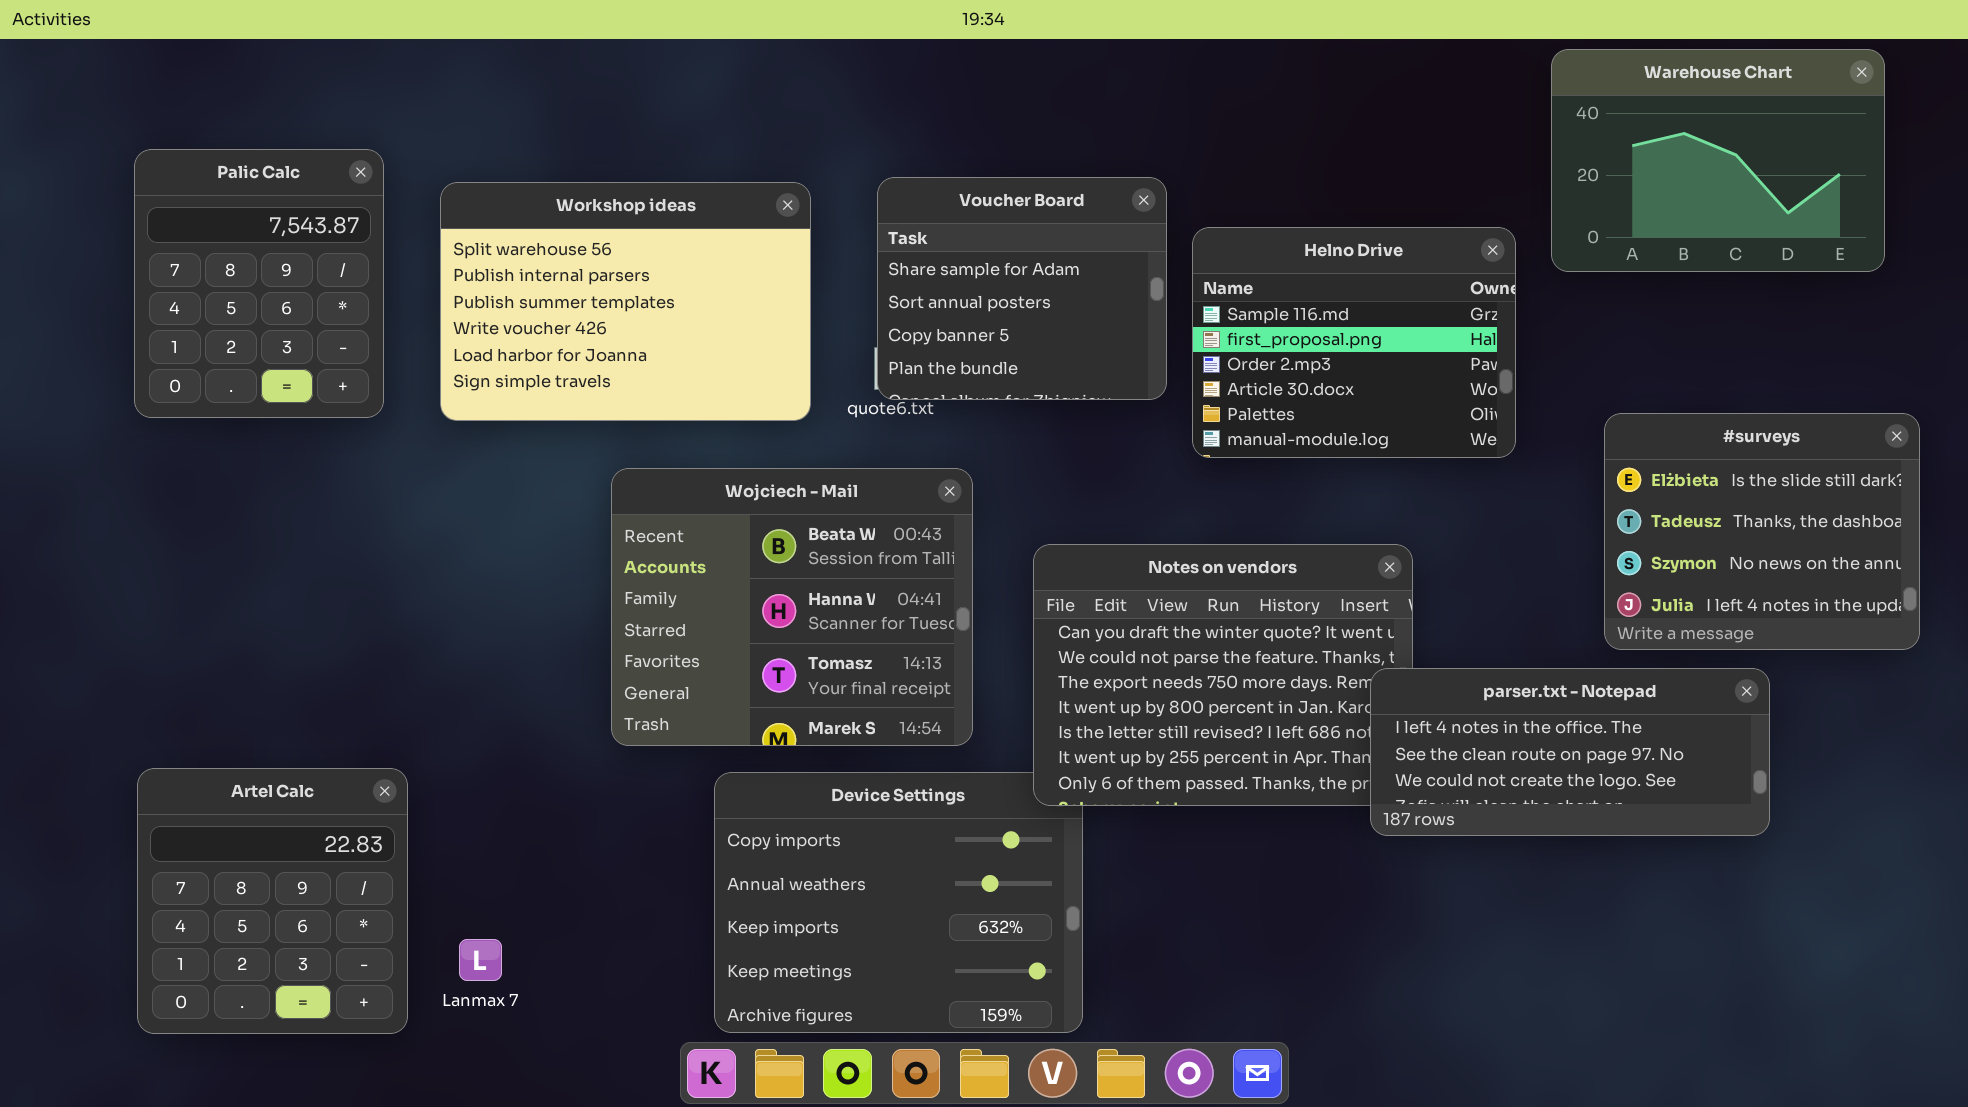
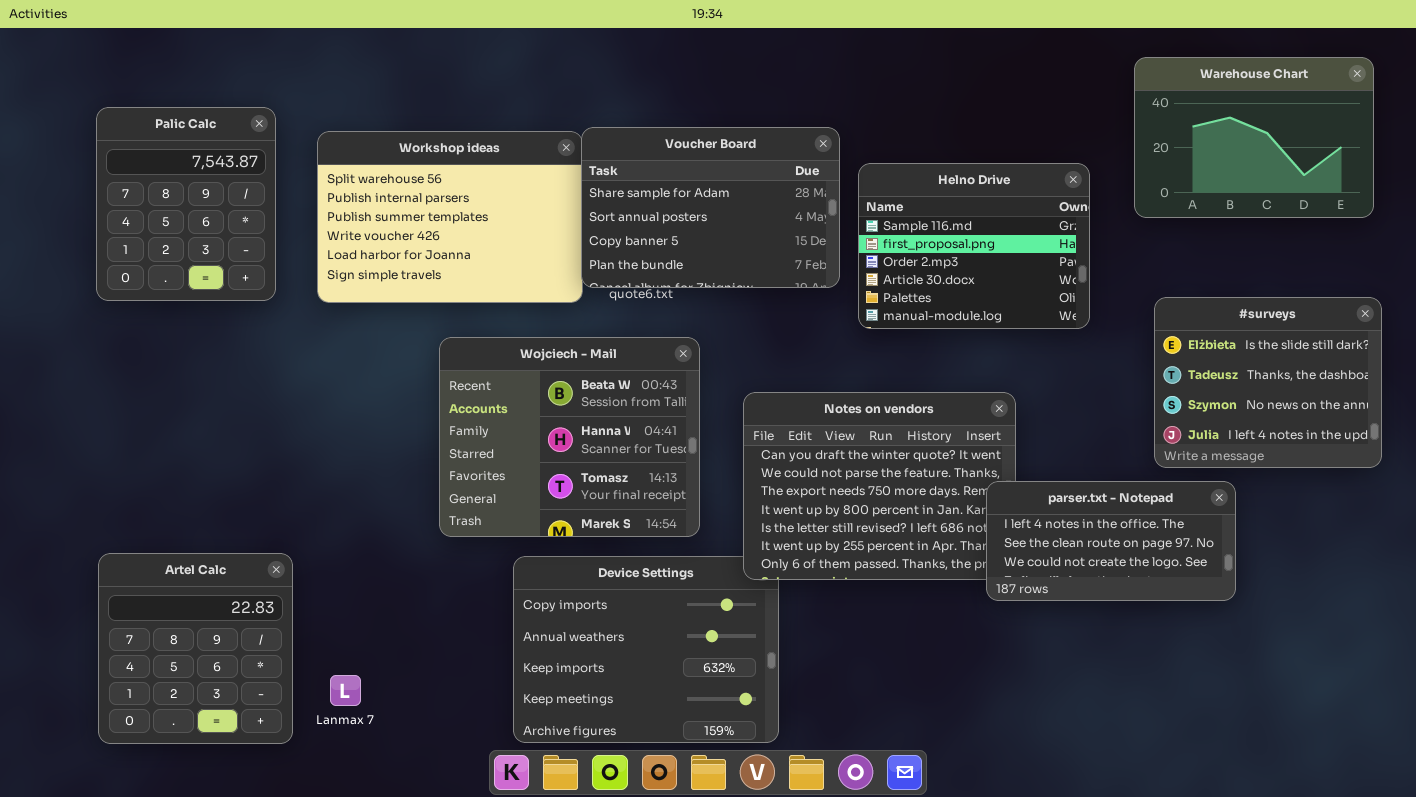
Warehouse Chart: [1551,49,1885,272] -> [1134,57,1374,218], moved
Voucher Board: [877,177,1167,400] -> [581,127,840,288], resized
parser.txt - Notepad: [1370,668,1770,836] -> [986,481,1236,601], resized

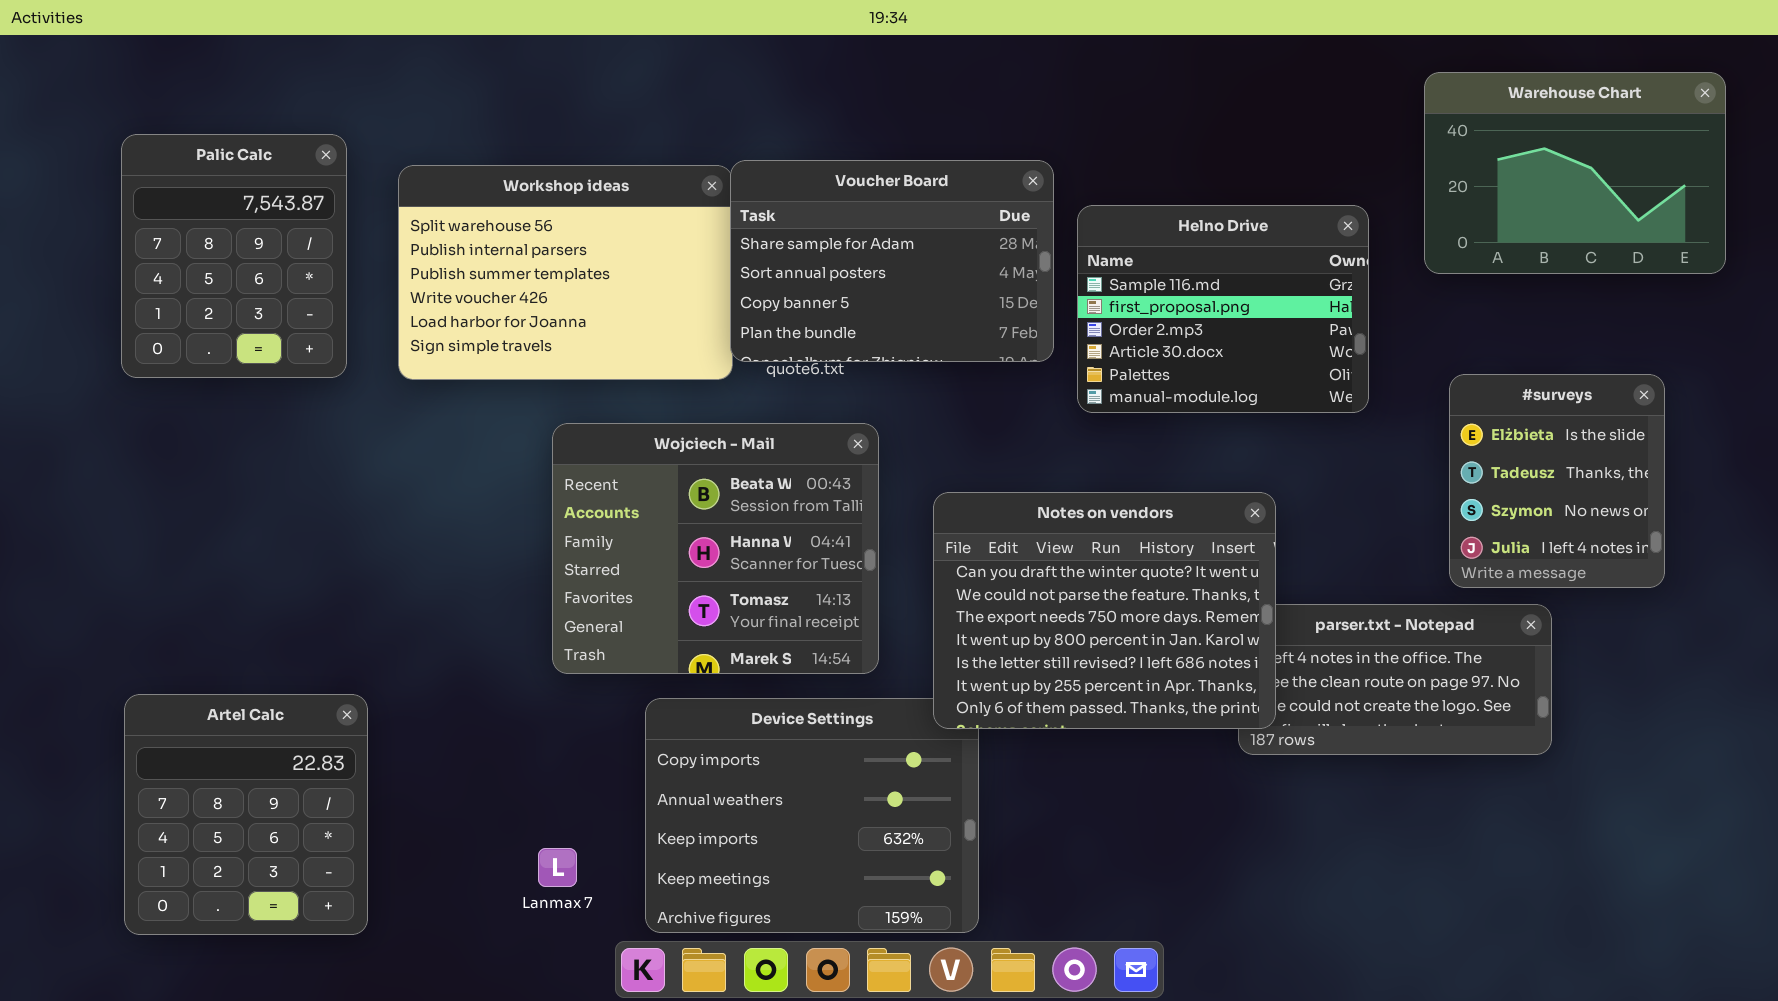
#surveys: [1154,297,1382,468] -> [1449,374,1665,588], resized
Notes on vendors: [743,392,1016,580] -> [933,492,1276,729], raised
Lanmax 7: [330,675,361,706] -> [538,848,577,887], moved

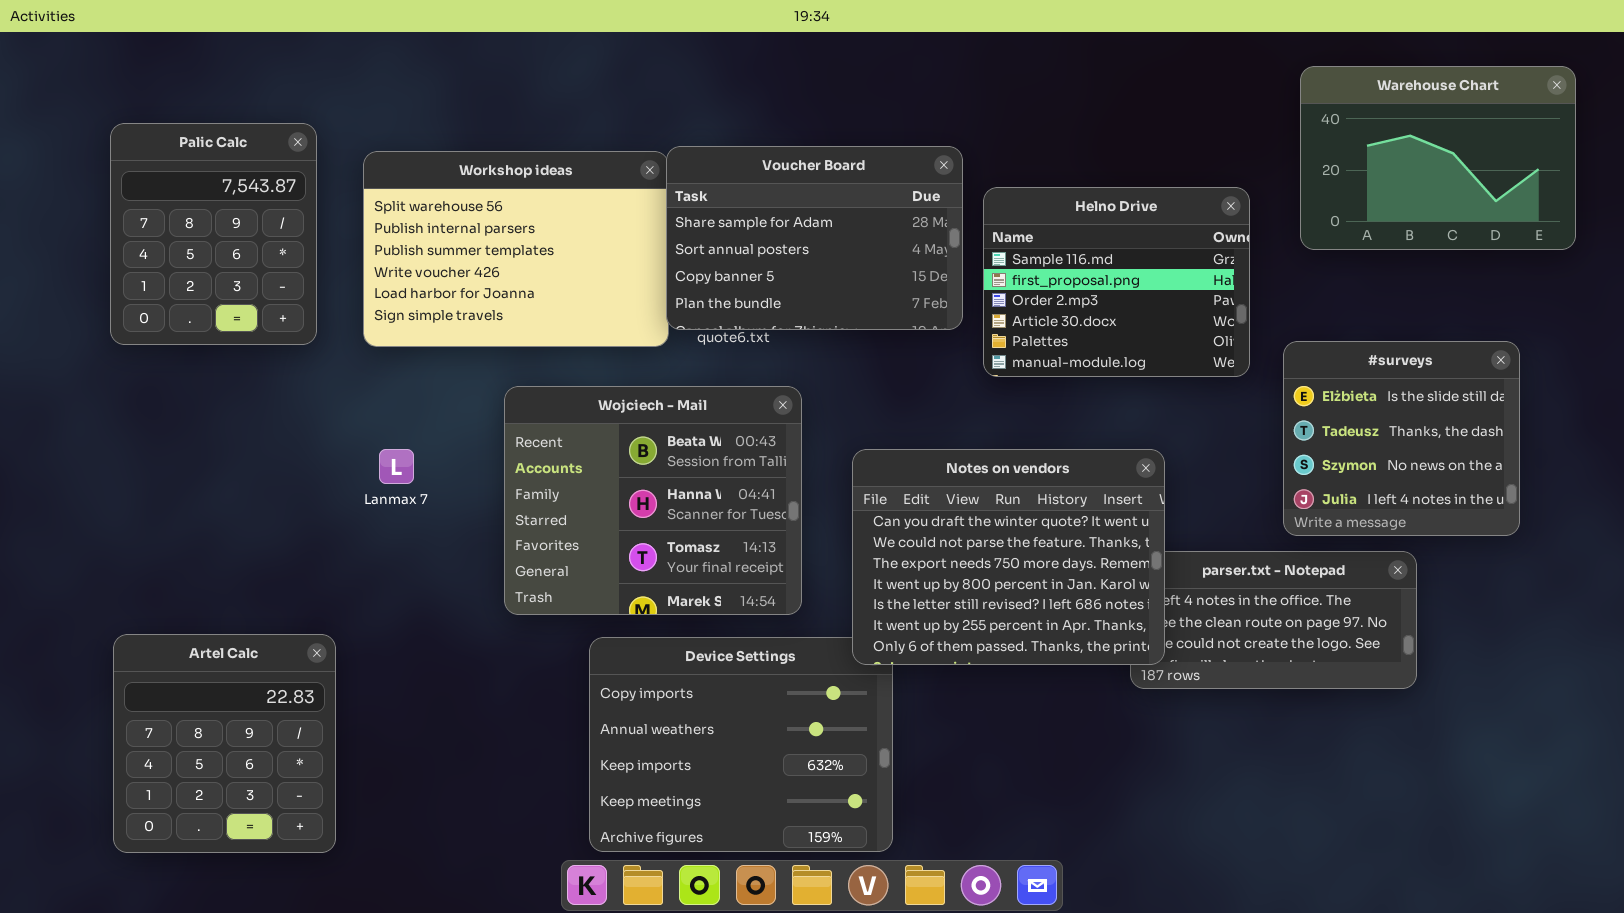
#surveys: [1449,374,1665,588] -> [1283,341,1520,536], resized
Lanmax 7: [538,848,577,887] -> [379,449,414,484], moved

